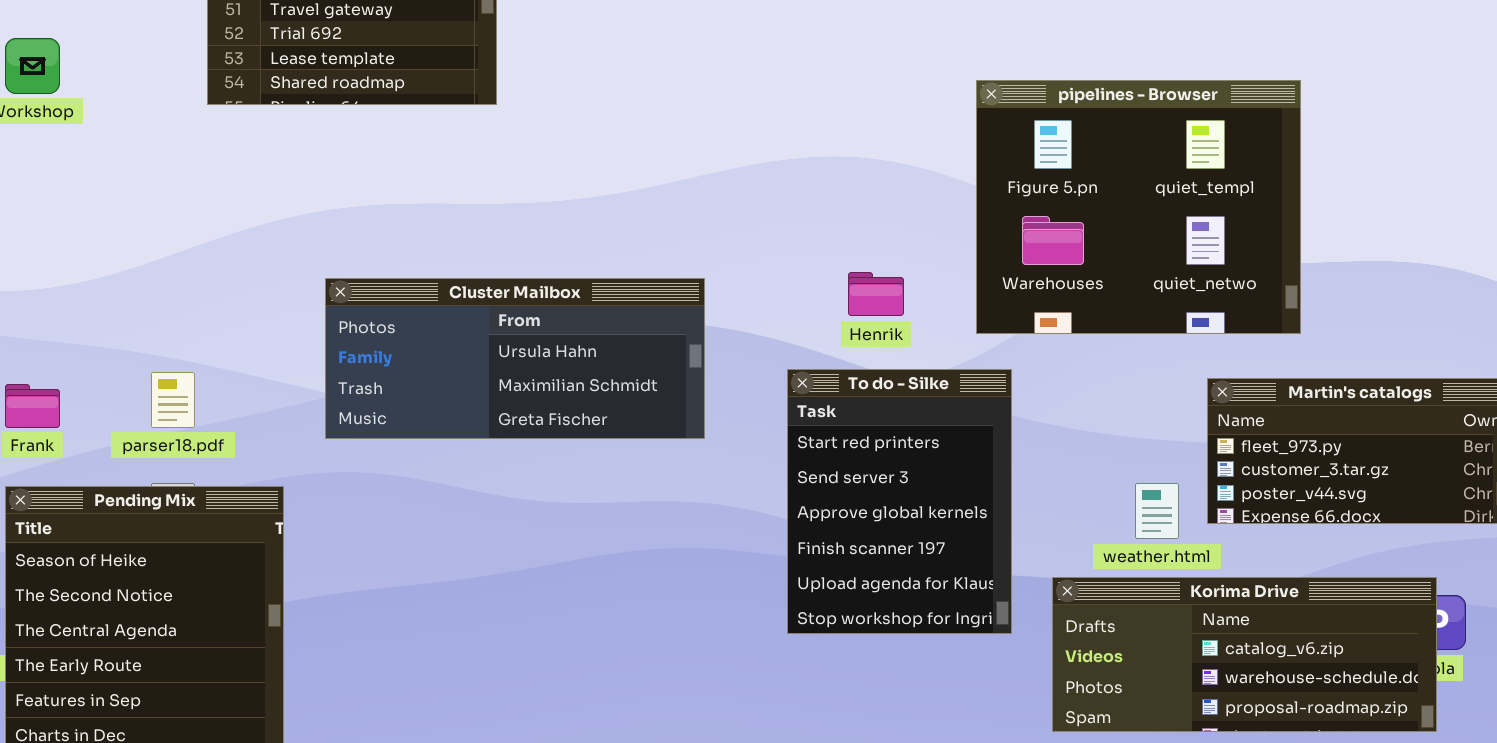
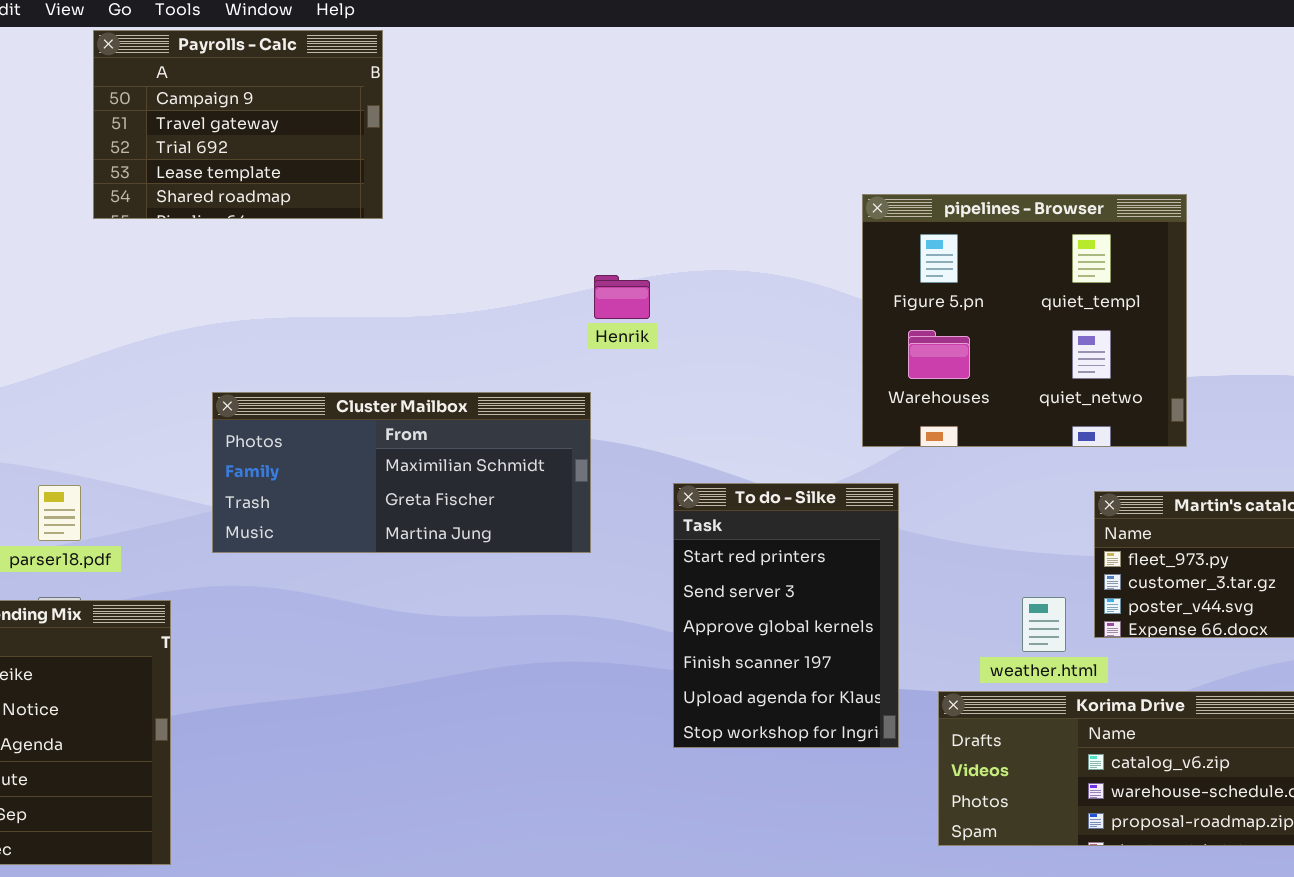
Henrik: [848,272,904,316] -> [594,275,650,319], moved
Cluster Mailbox: [325,278,705,439] -> [212,392,591,553], scrolled down 1 row

